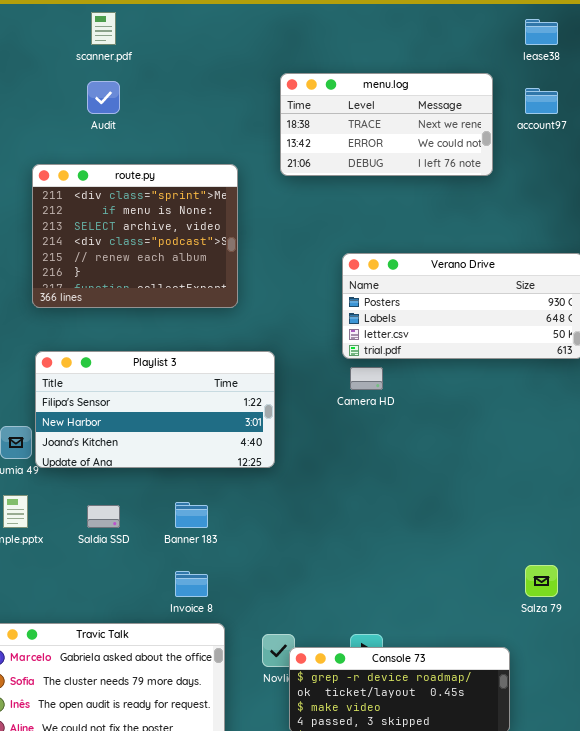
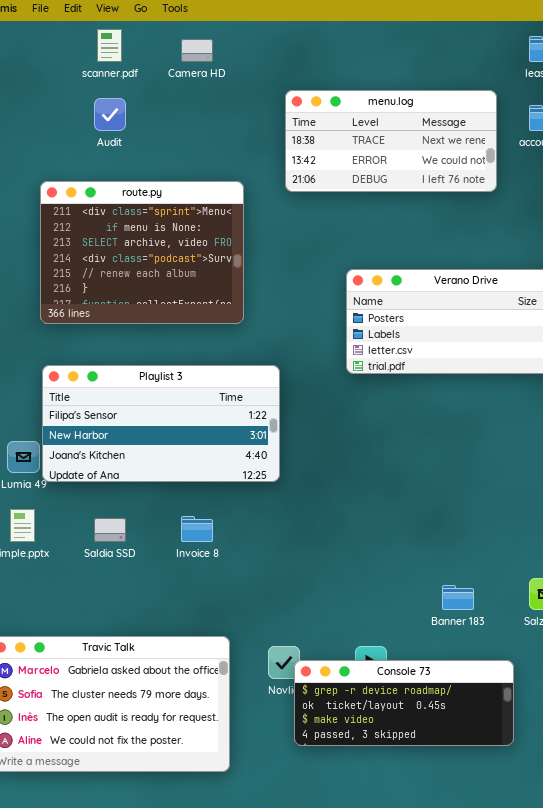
Camera HD: [350,367,383,390] -> [181,39,213,62], moved
Banner 183: [175,502,208,528] -> [442,585,474,610], moved
Invoice 8: [175,571,208,597] -> [181,516,213,542], moved

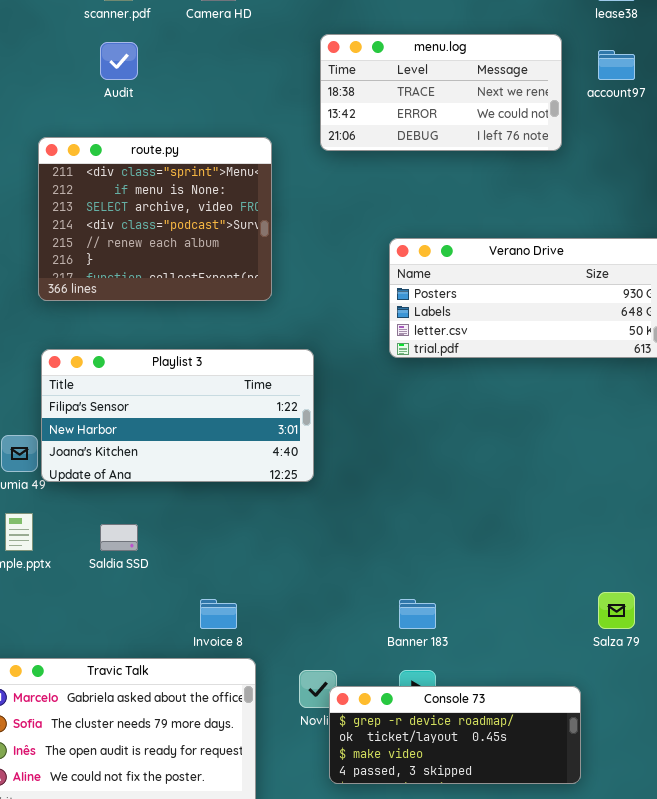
Invoice 8: [181,516,213,542] -> [200,599,237,629], moved
Banner 183: [442,585,474,610] -> [399,599,436,629], moved

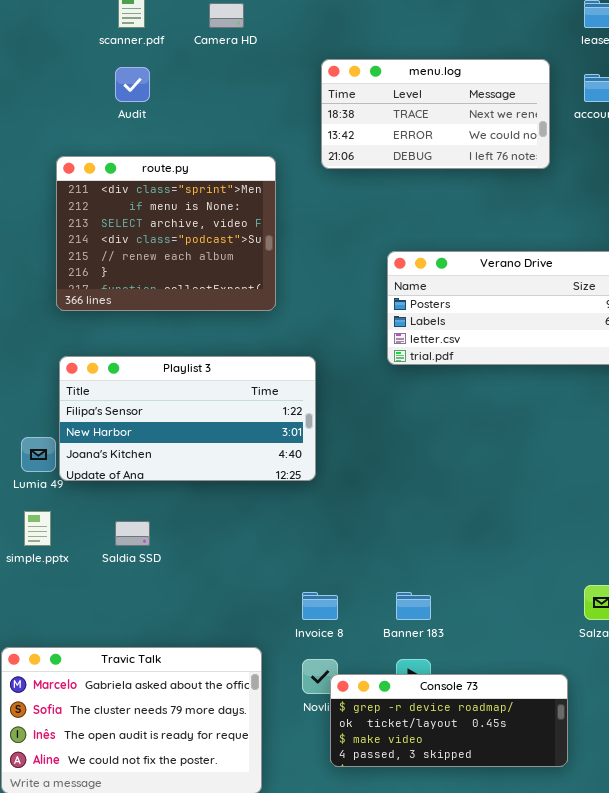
Invoice 8: [200,599,237,629] -> [302,592,338,620], moved

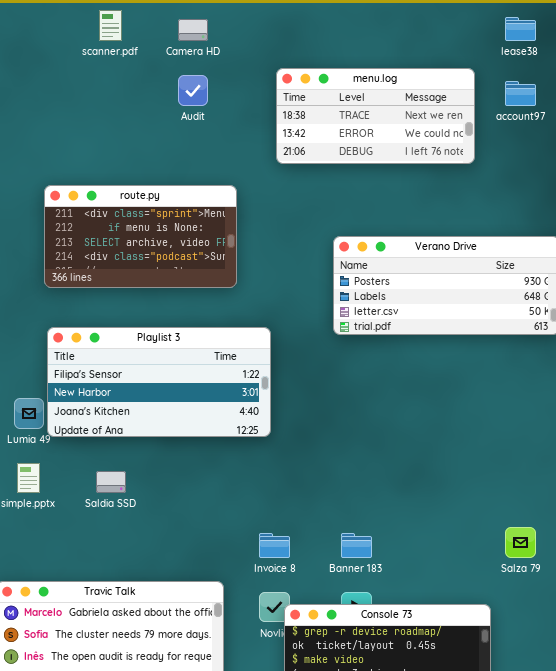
Audit: [115,67,150,102] -> [178,75,208,106], moved
route.py: [56,156,276,311] -> [44,185,237,288], resized

